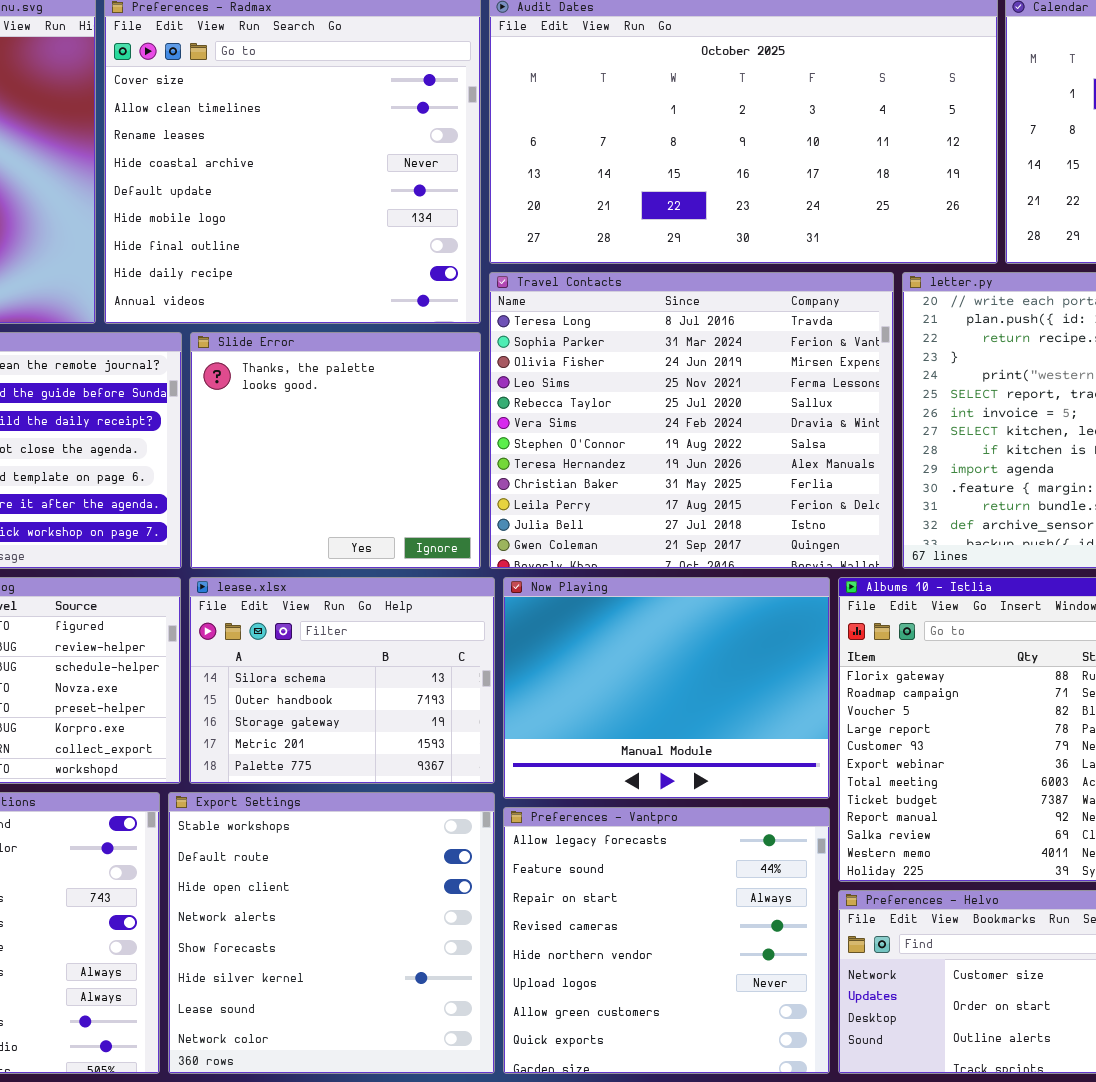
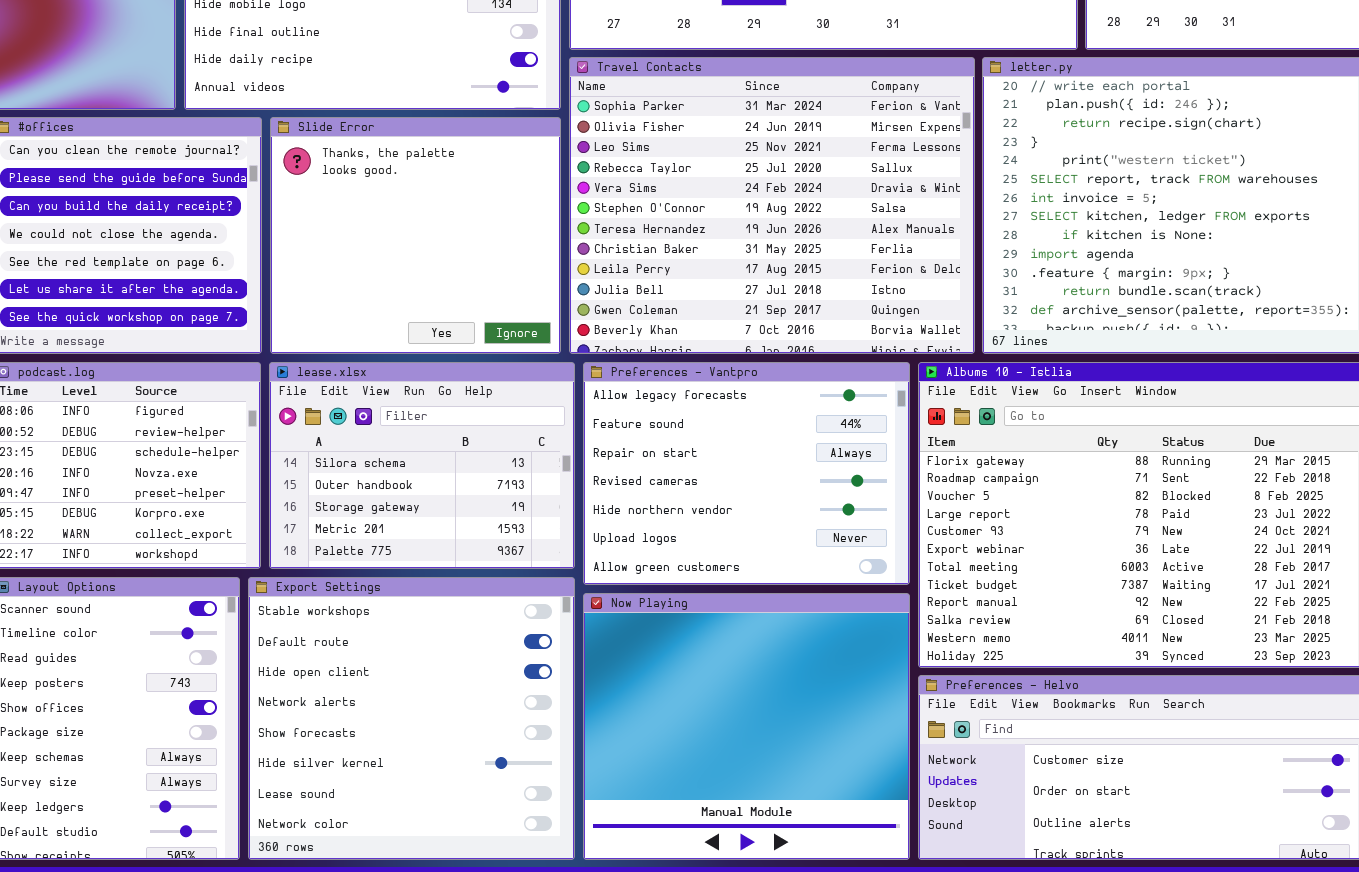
Travel Contacts: [489,272,894,569] -> [569,57,975,354], scrolled down 1 row
Now Playing: [503,577,830,799] -> [583,593,910,860], moved, resized
Preferences - Vantpro: [503,807,830,1074] -> [583,362,910,585], moved, resized

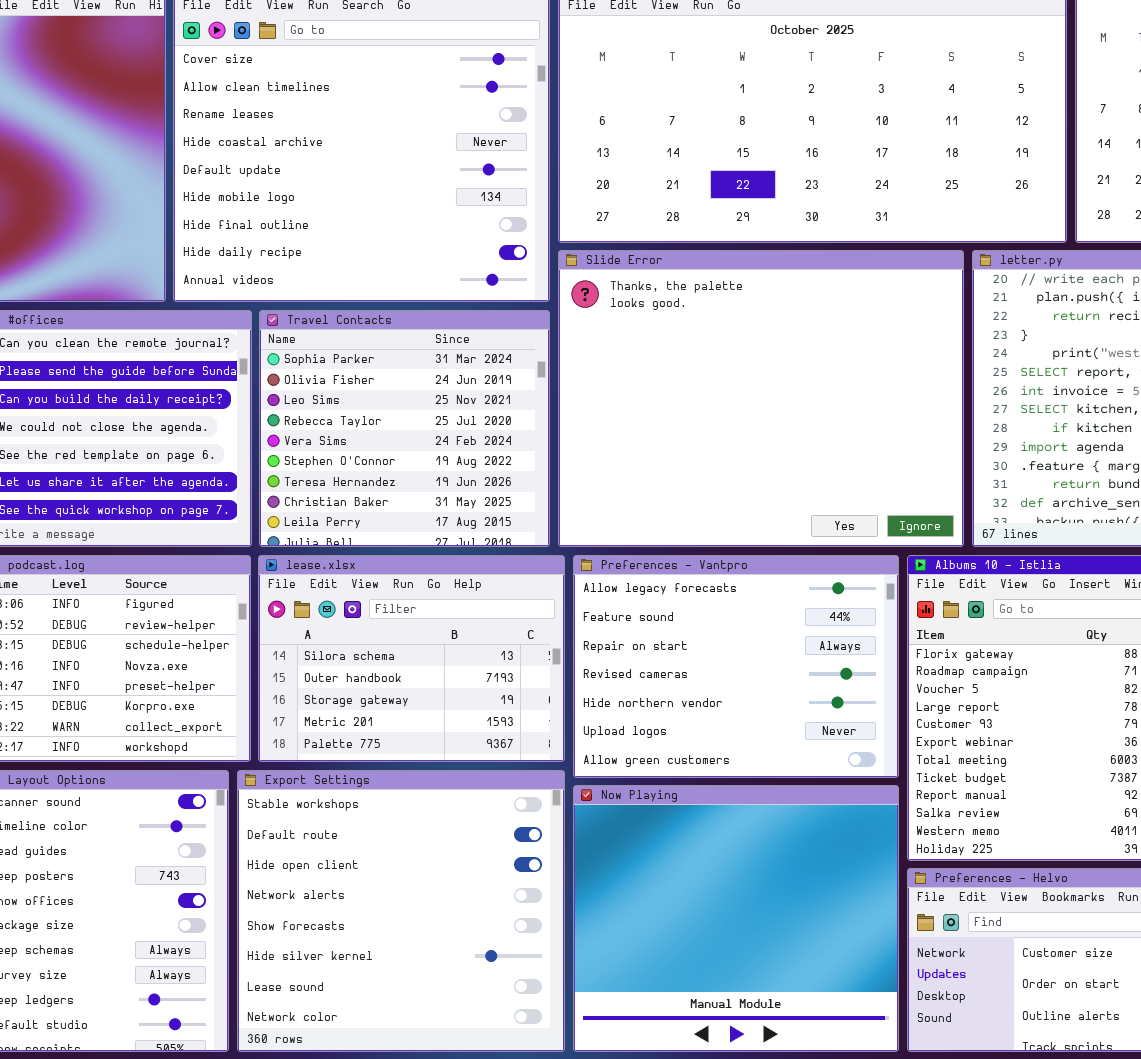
Travel Contacts: [569,57,975,354] -> [259,310,550,547], moved, resized
Slide Error: [270,117,561,354] -> [558,250,964,547], moved, resized

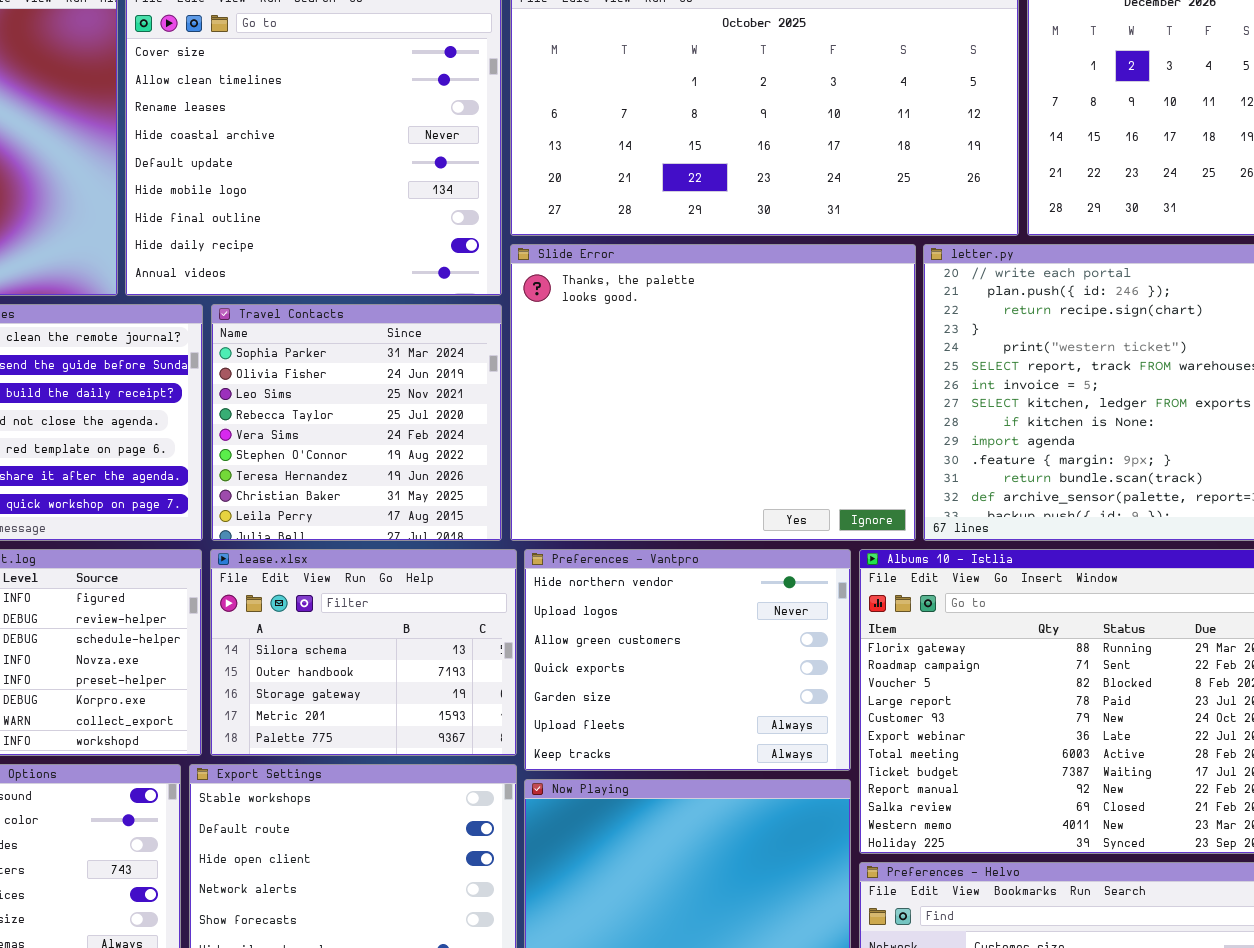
Preferences - Vantpro: [573,555,899,778] -> [524,549,851,771], scrolled down 4 rows

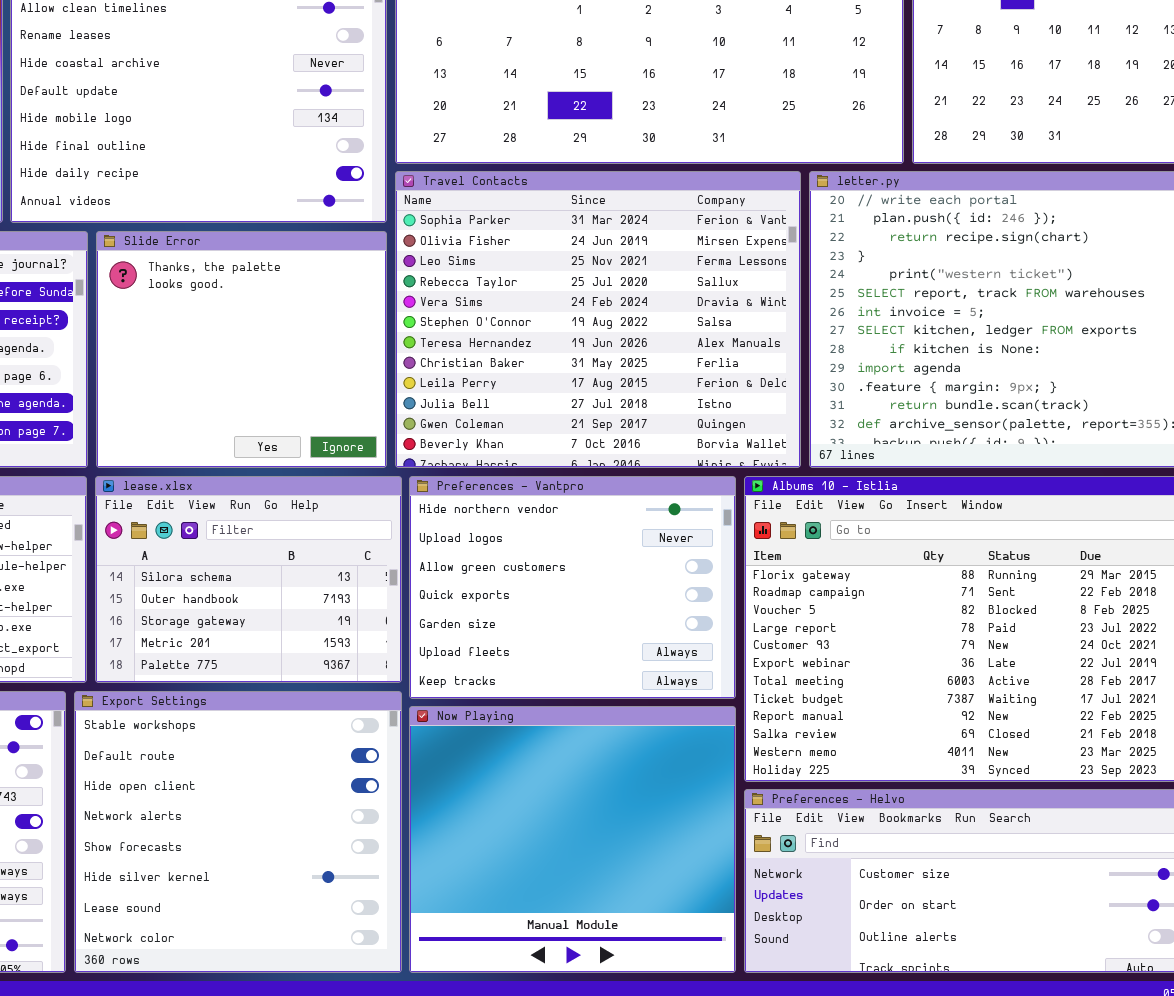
Slide Error: [510,244,916,541] -> [96,231,387,468], moved, resized
Travel Contacts: [211,304,502,541] -> [395,171,801,468], moved, resized

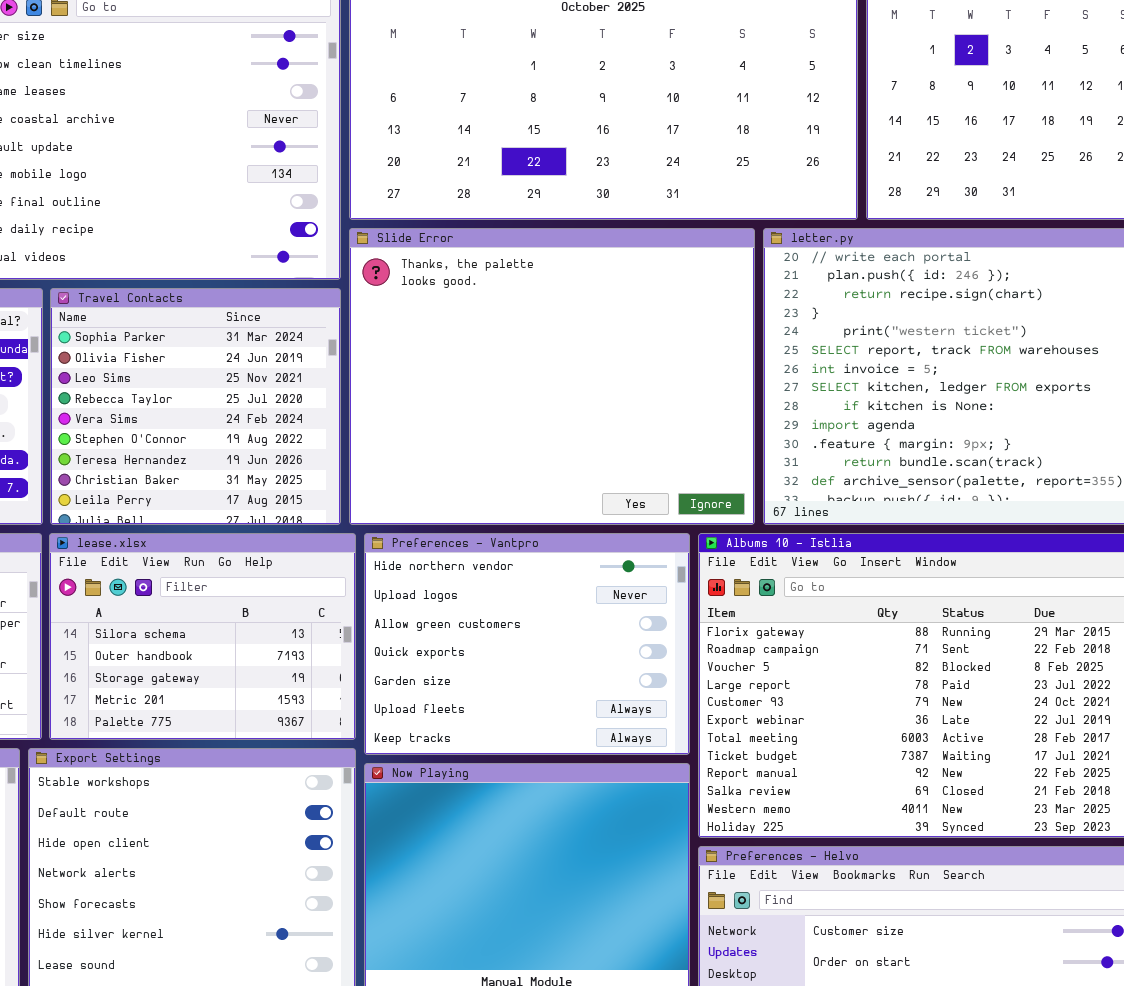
Travel Contacts: [395,171,801,468] -> [50,288,341,525], moved, resized
Slide Error: [96,231,387,468] -> [349,228,755,525], moved, resized

